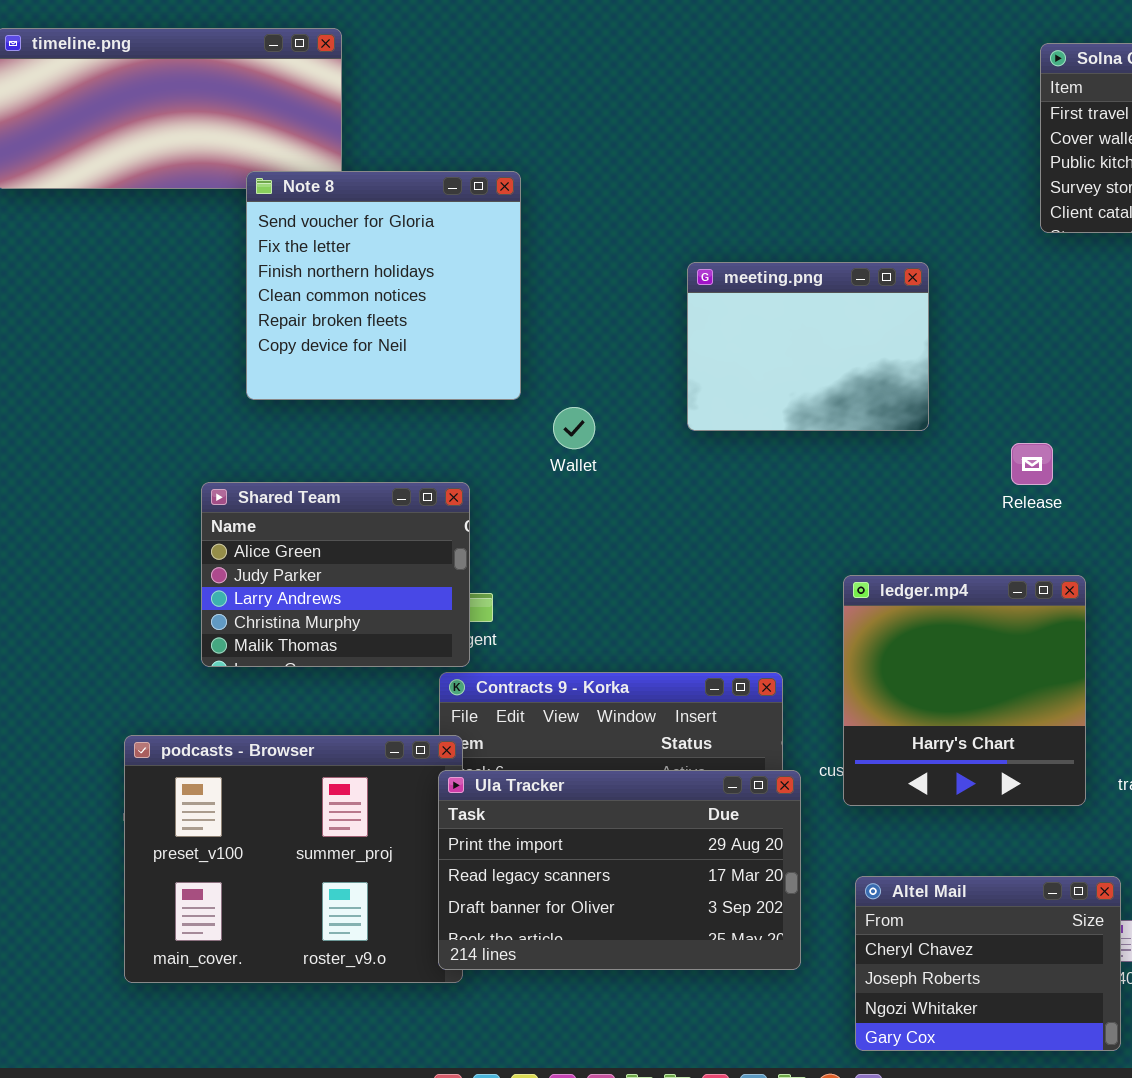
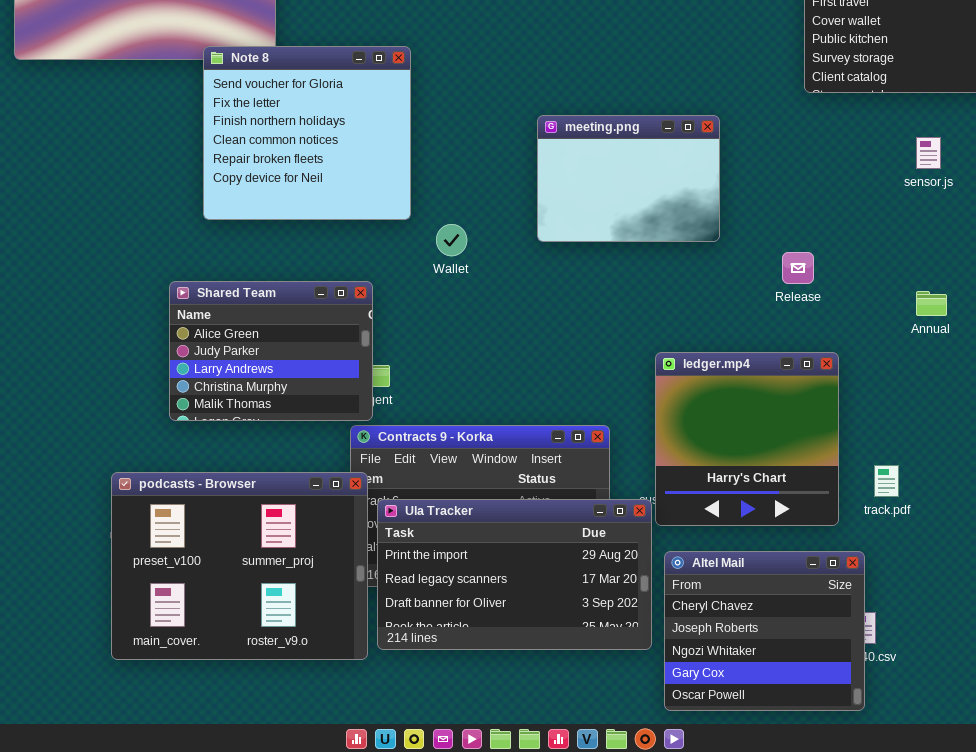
Ula Tracker: [438,770,801,970] -> [377,499,652,650], moved
Altel Mail: [855,876,1121,1051] -> [664,551,865,711], resized

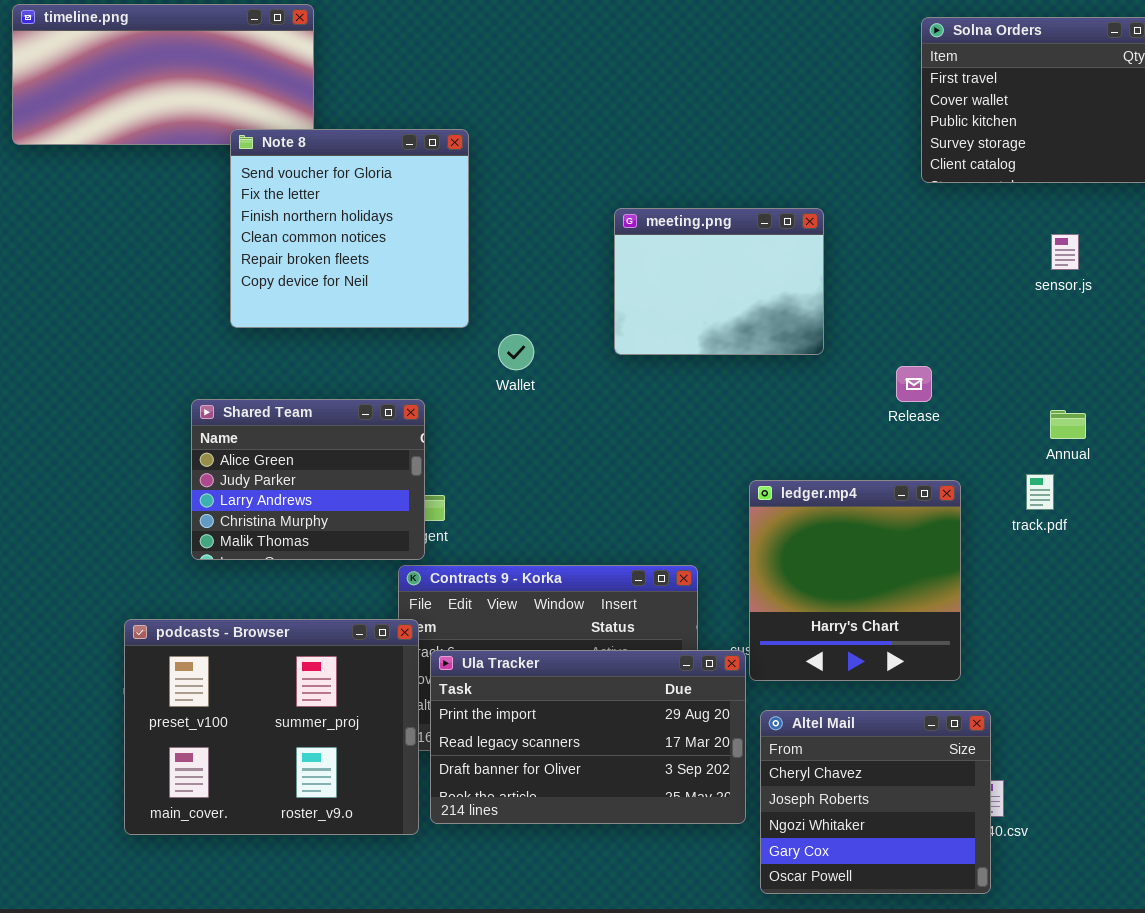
track.pdf: [874,465,899,497] -> [1026,474,1054,510], moved

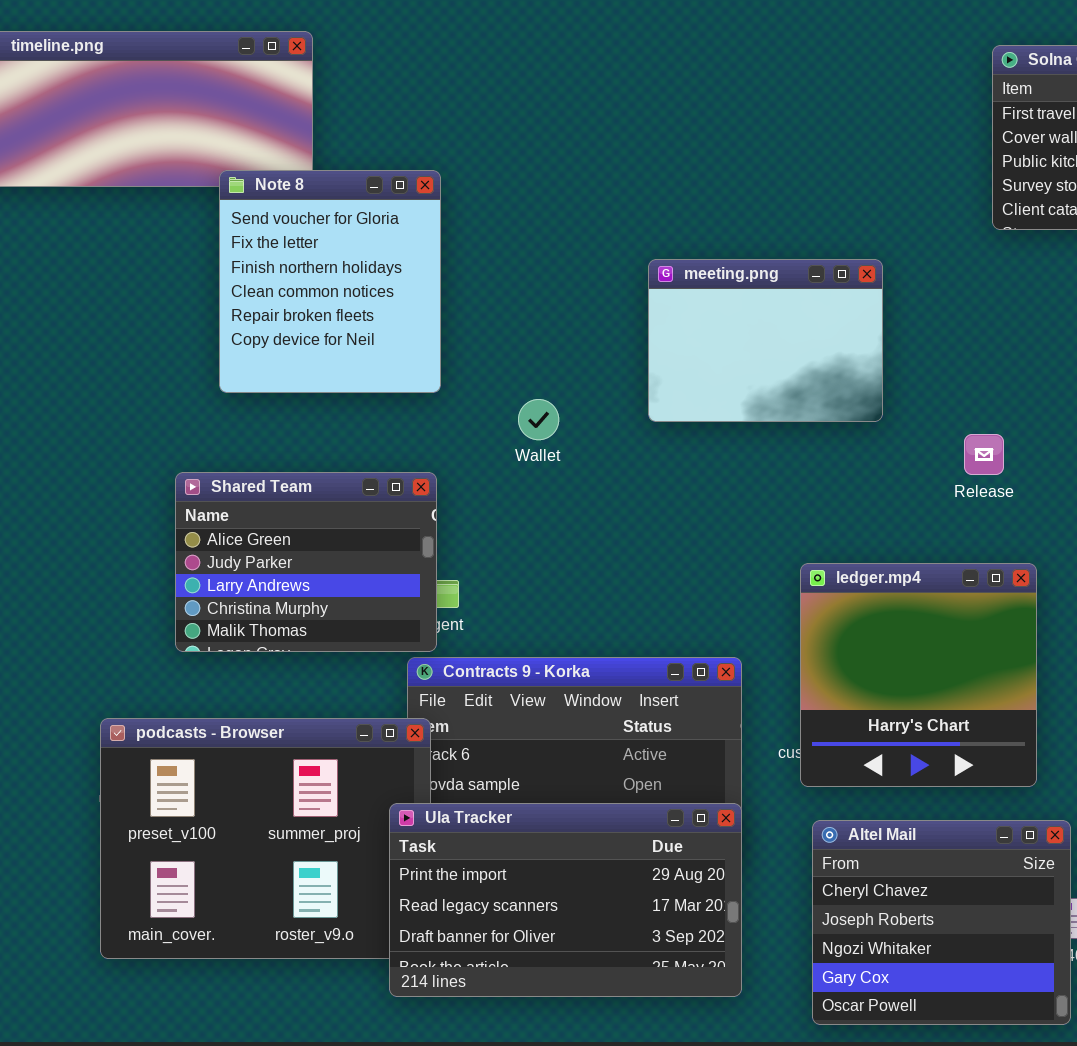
Note 8: [230,129,469,328] -> [219,170,441,393], resized
Ula Tracker: [430,650,746,824] -> [389,803,742,997], moved

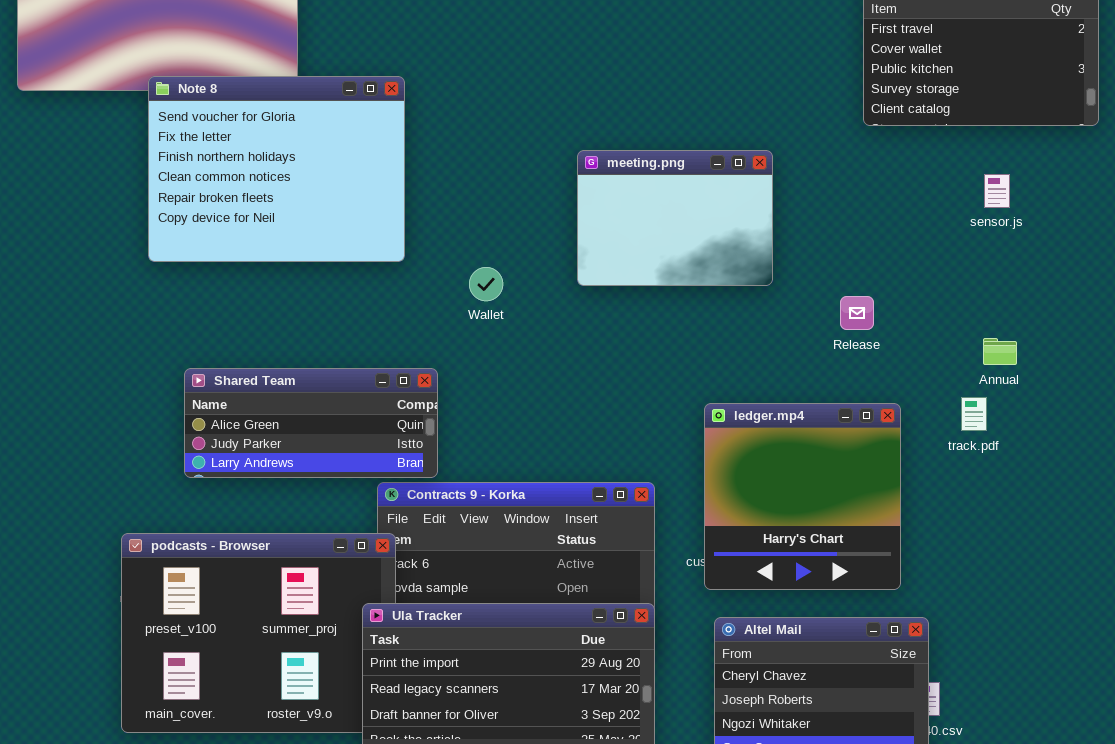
Note 8: [219,170,441,393] -> [148,76,405,262], resized
Shared Team: [175,472,437,652] -> [184,368,438,478], resized

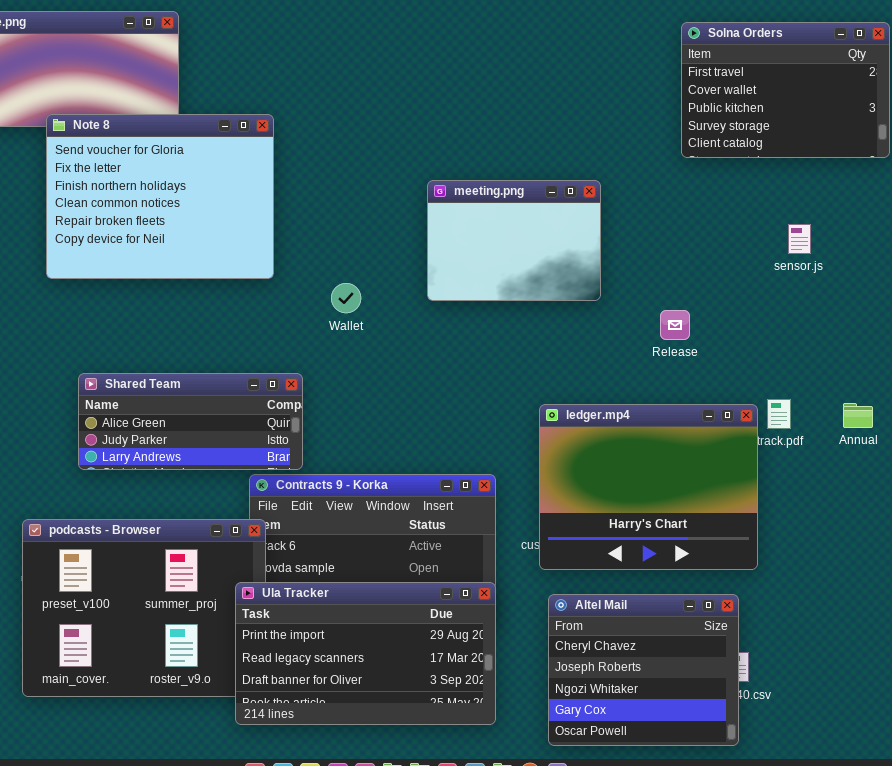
sensor.js: [984,174,1010,208] -> [788,224,811,254], moved
Annual: [983,338,1017,365] -> [843,403,873,428], moved
ledger.mp4: [704,403,901,590] -> [539,404,758,570], resized

